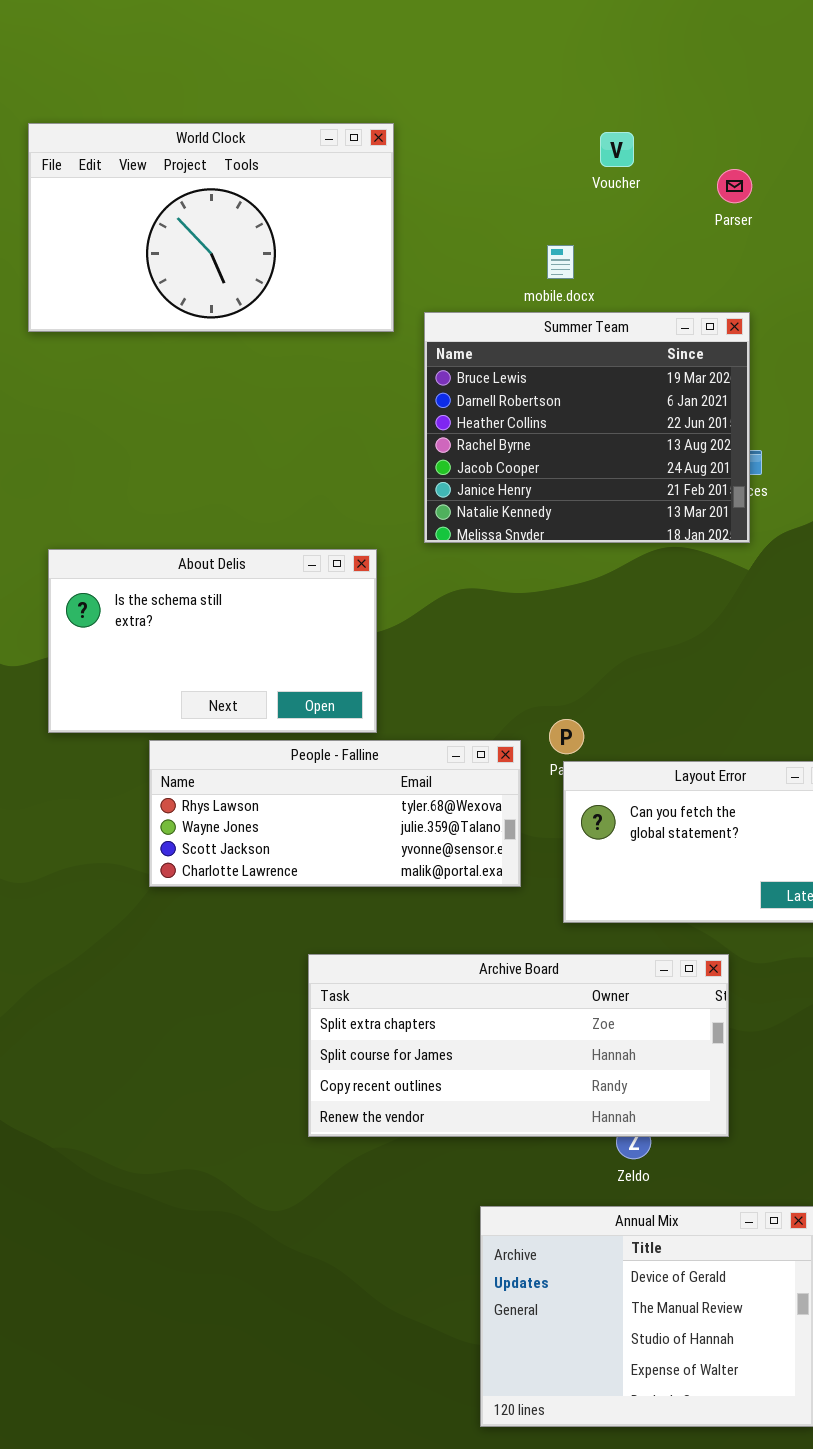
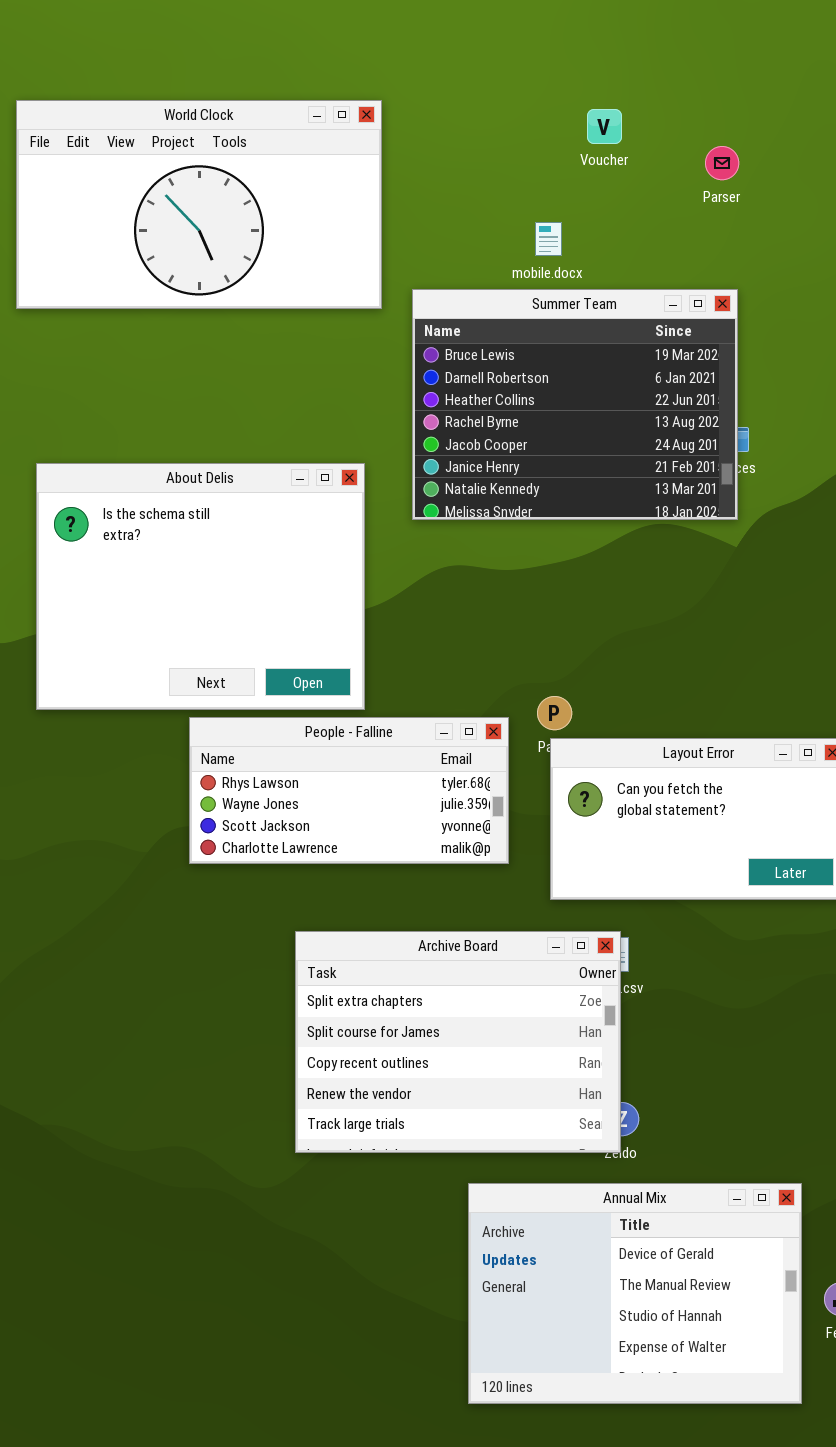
About Delis: [48,549,377,733] -> [36,463,365,710], resized
People - Falline: [149,740,521,887] -> [189,717,509,864], resized
Archive Board: [308,954,729,1137] -> [295,931,621,1153], resized

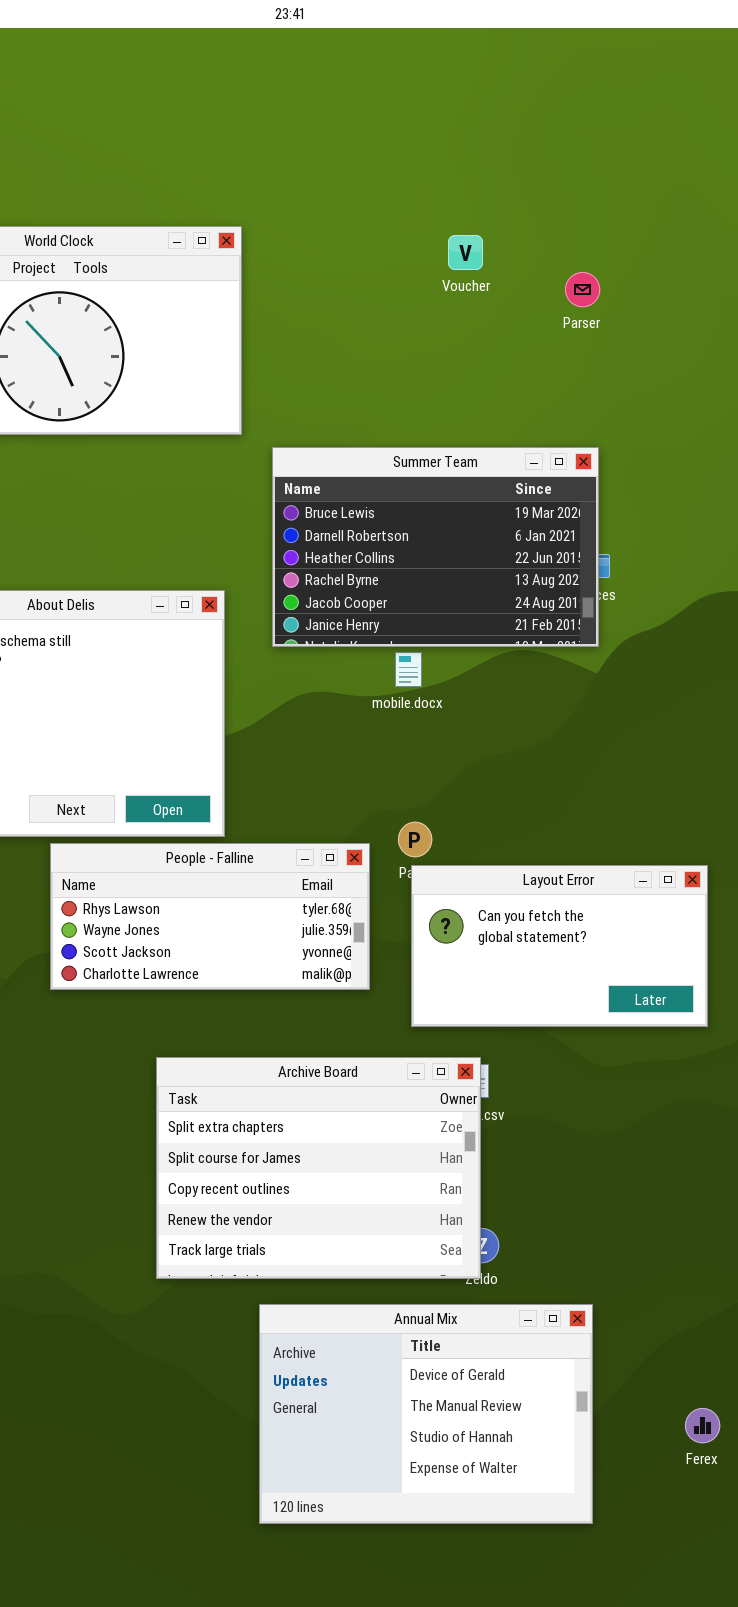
mobile.docx: [535,222,562,256] -> [395,652,422,687], moved
Summer Team: [412,289,738,520] -> [272,447,599,647], resized
Annual Mix: [468,1183,802,1404] -> [259,1304,593,1524], moved

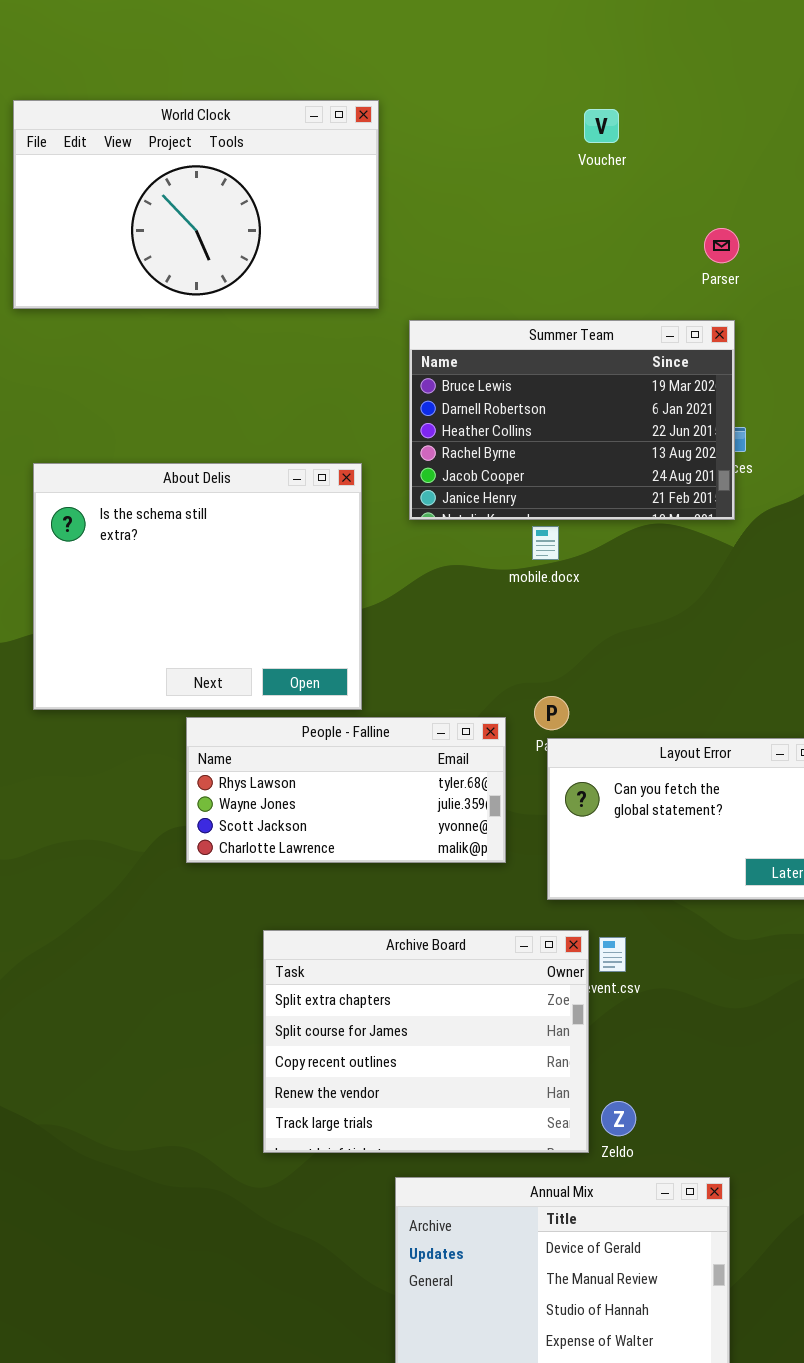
Parser: [565,272,600,307] -> [704,228,739,263], moved
Archive Board: [156,1057,481,1279] -> [263,930,589,1153], moved

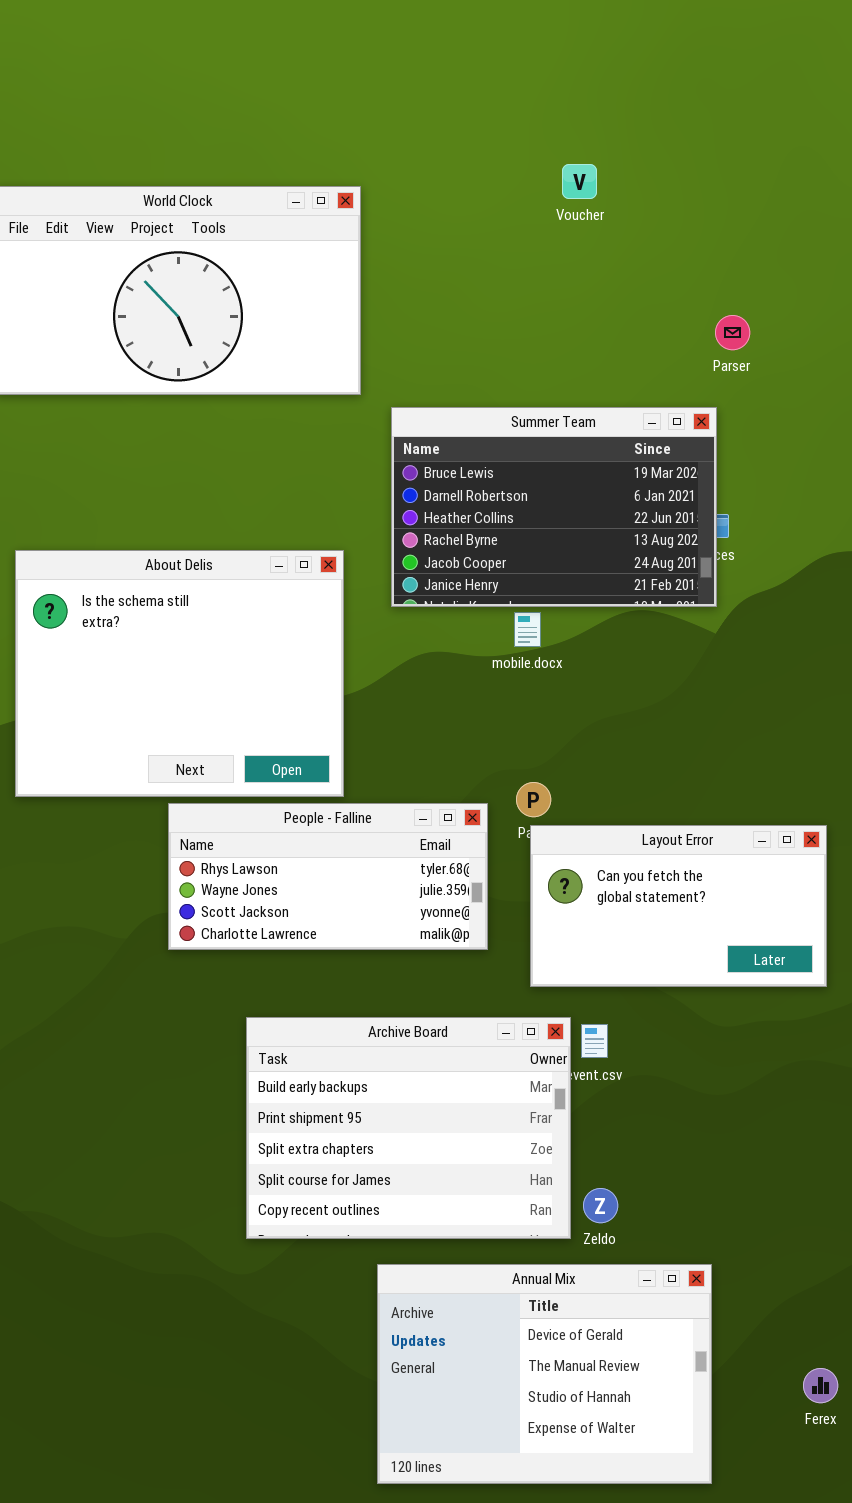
Voucher: [584,109,619,143] -> [562,164,597,199], moved
Parser: [704,228,739,263] -> [715,315,750,350], moved
Archive Board: [263,930,589,1153] -> [246,1017,571,1239], scrolled up 2 rows

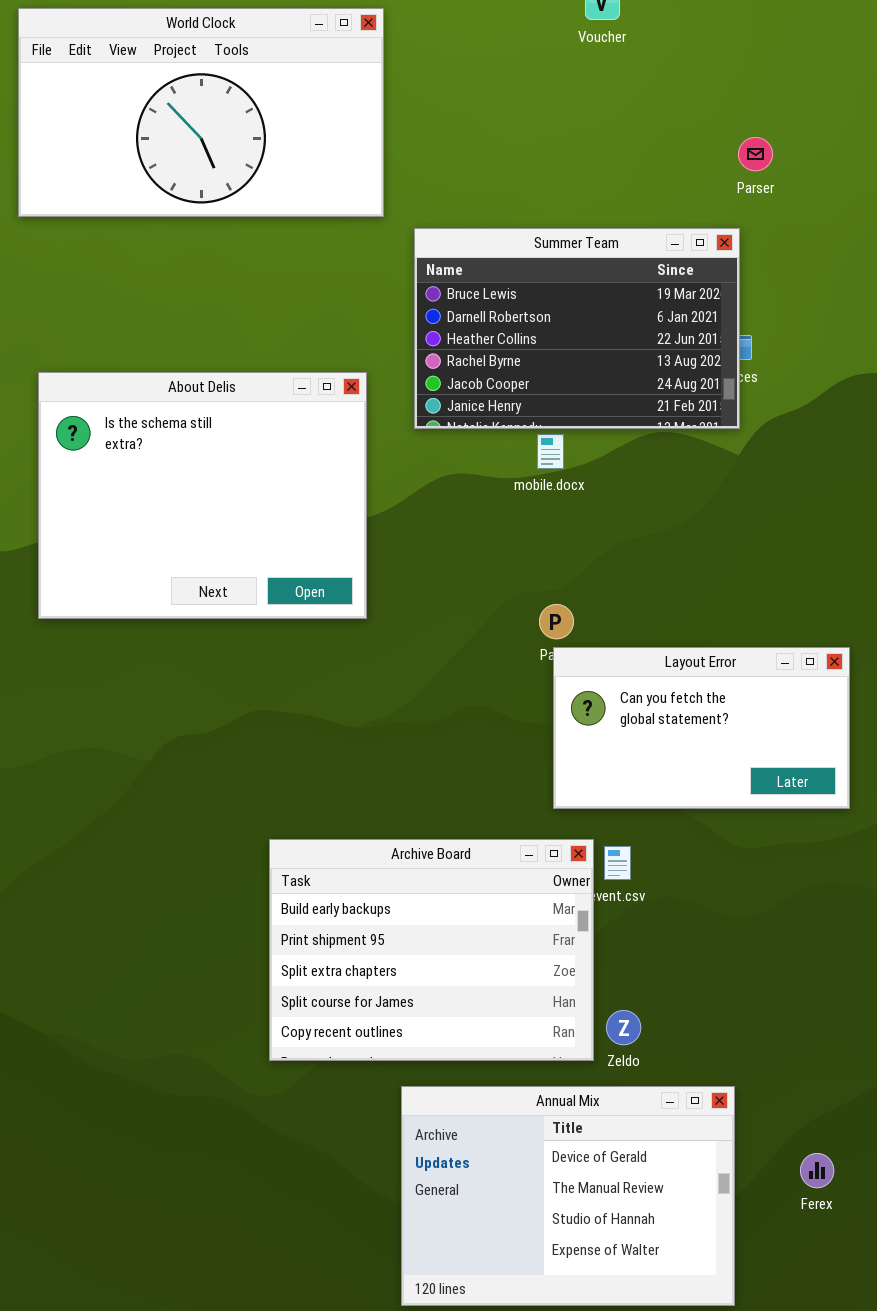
People - Falline: [168,803,488,950] -> none, closed
Ferex: [803,1368,838,1403] -> [800,1153,834,1188], moved

